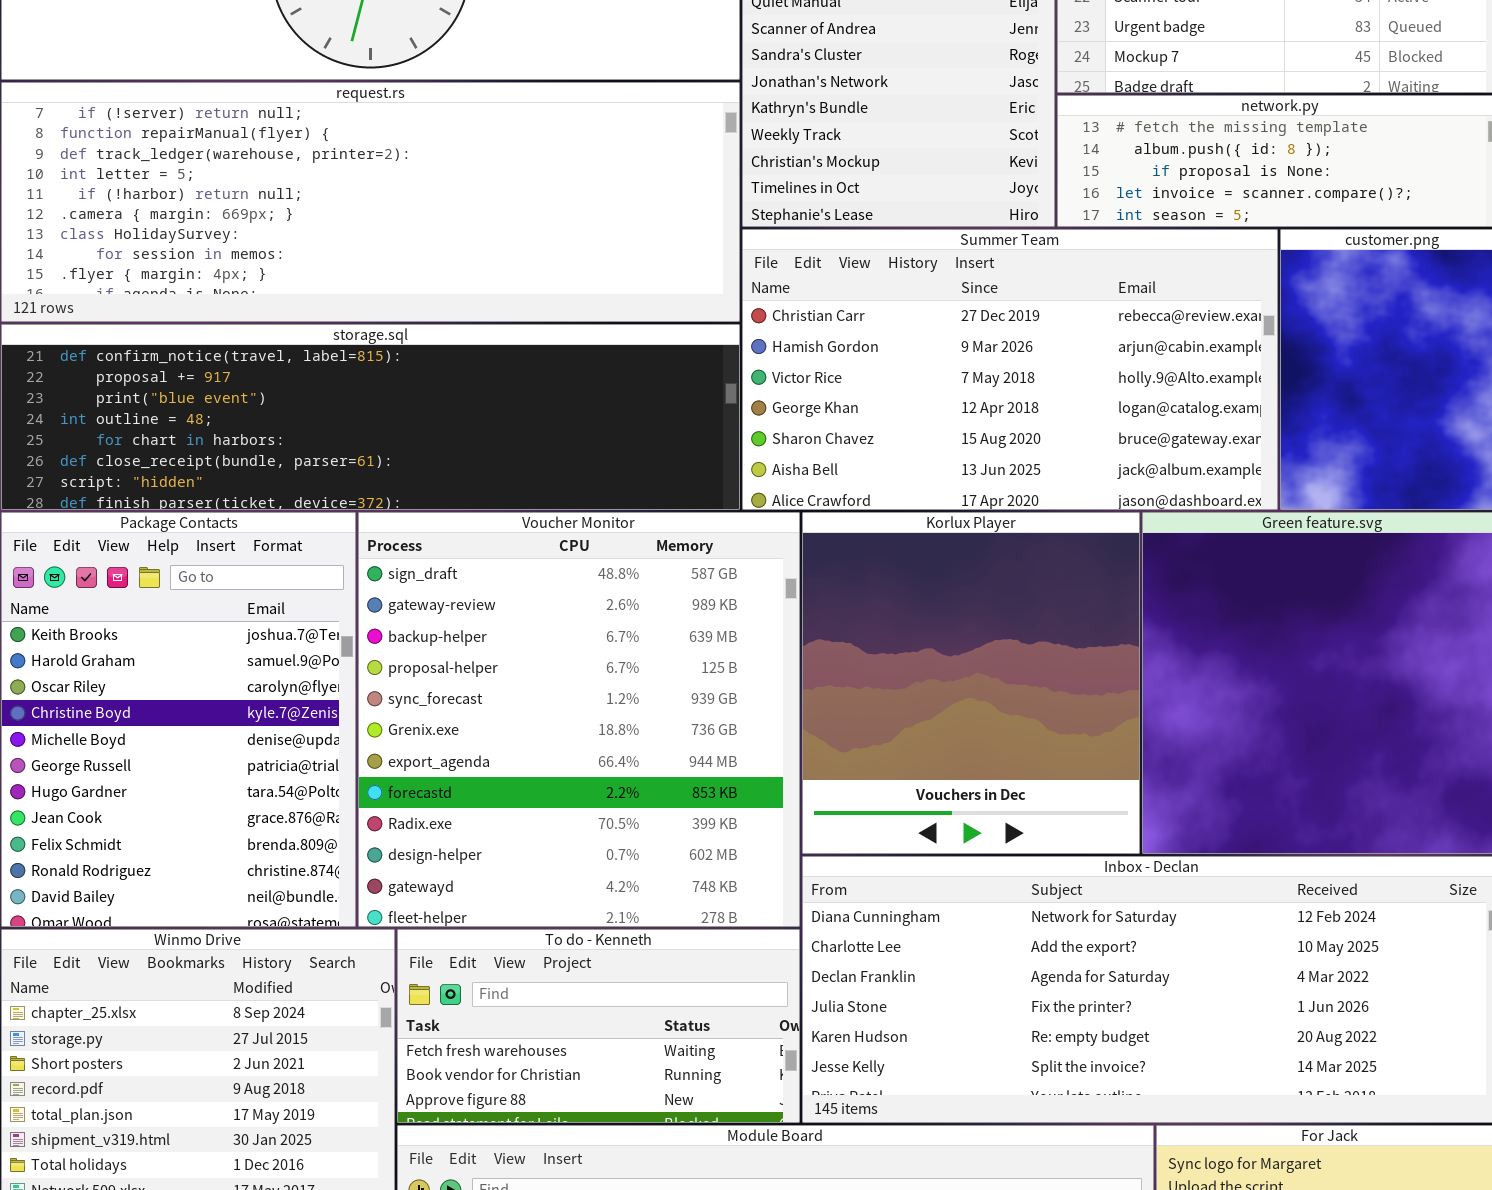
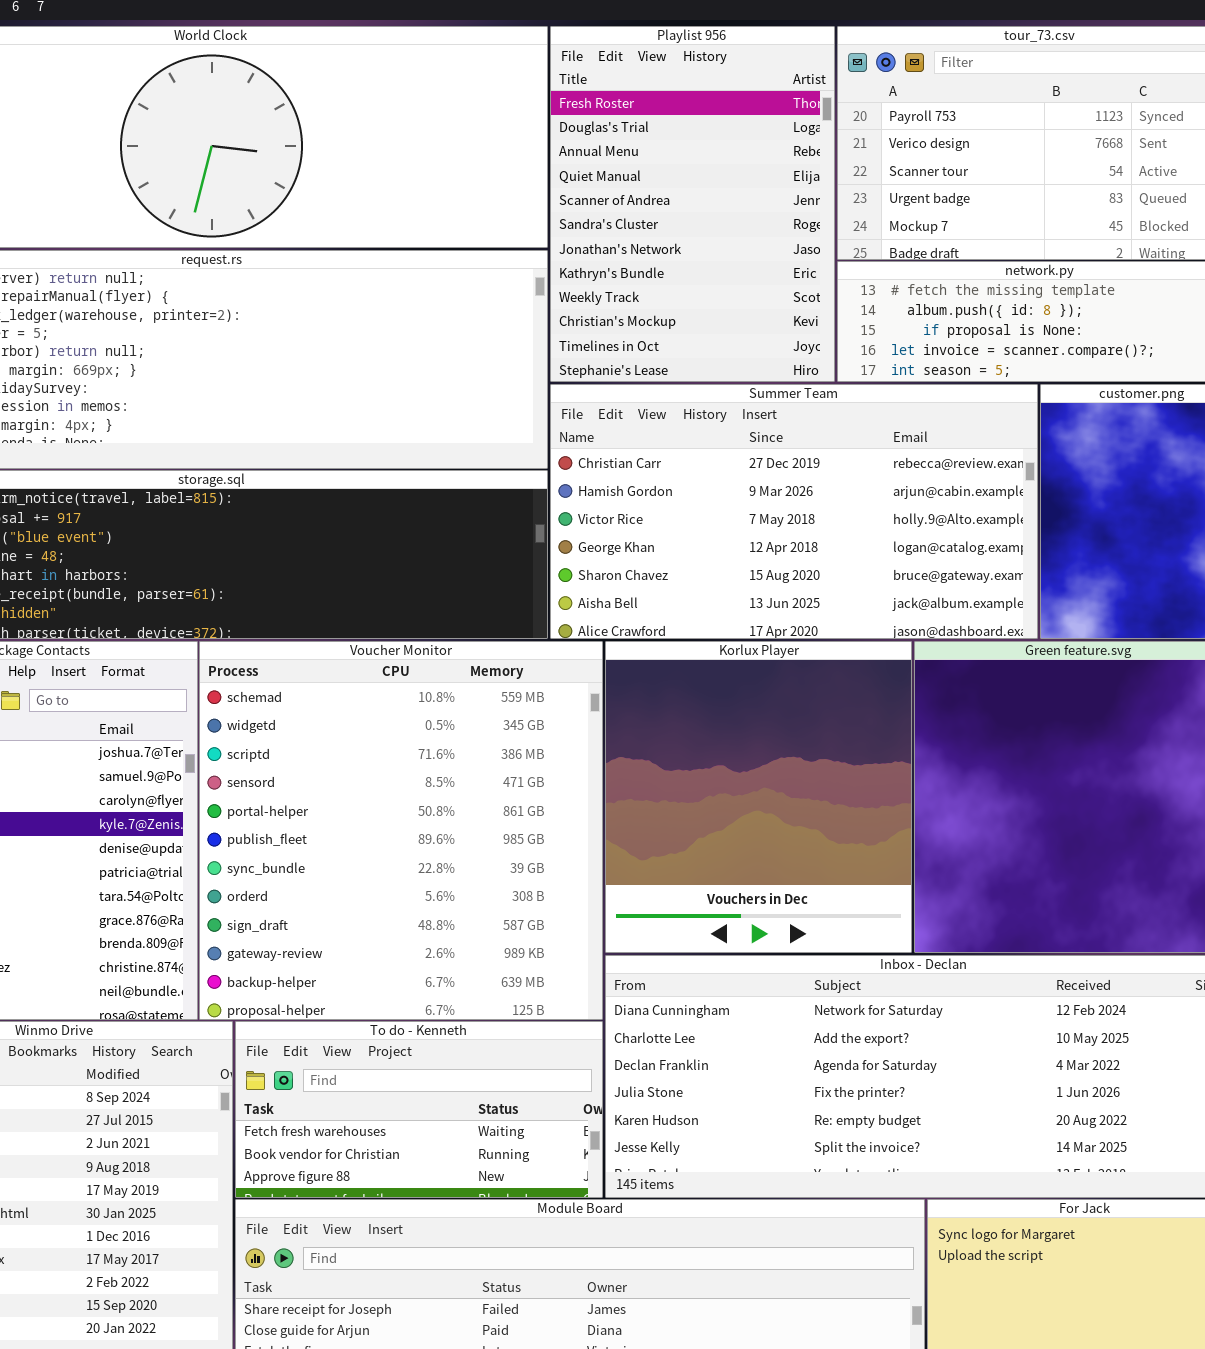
Voucher Monitor: [358,512,800,927] -> [199,641,603,1020], scrolled up 8 rows

